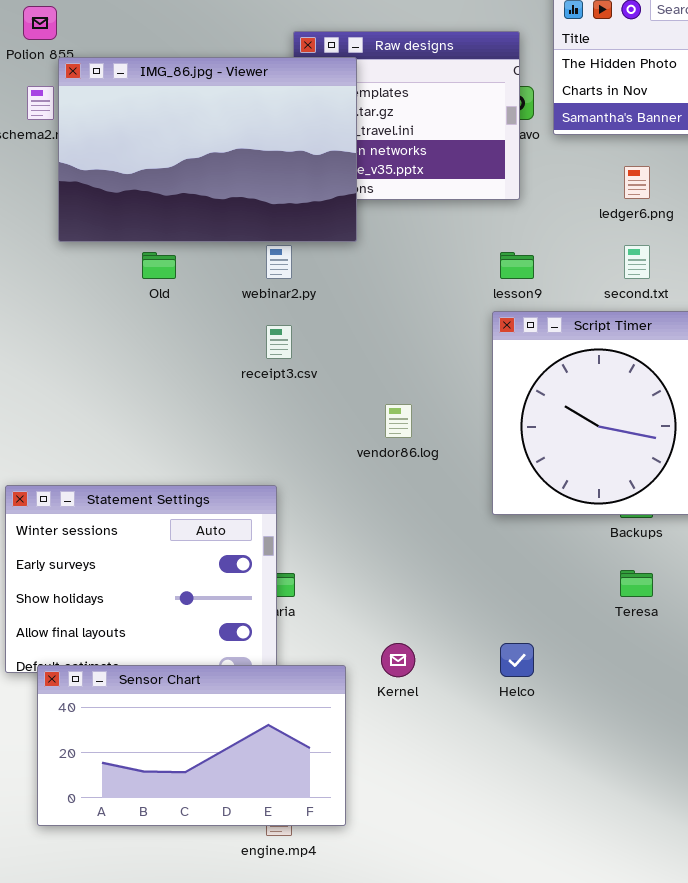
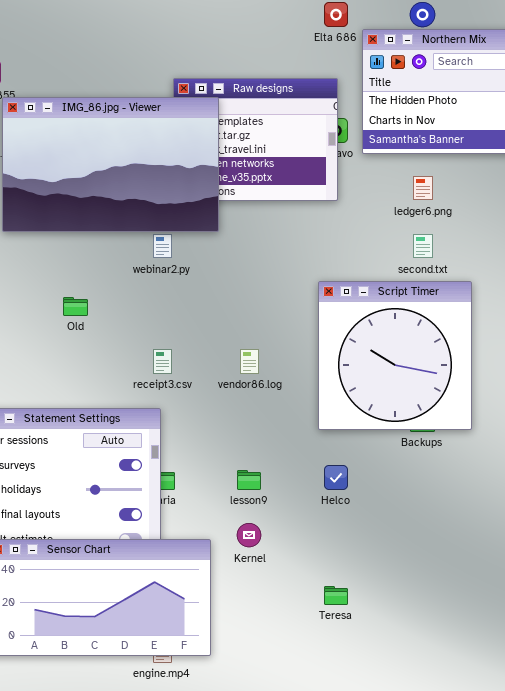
Old: [142,252,176,279] -> [63,297,88,316], moved
lesson9: [500,252,534,279] -> [237,470,261,490], moved
receipt3.csv: [266,325,292,359] -> [153,349,172,374], moved
Teresa: [620,570,653,597] -> [324,586,348,605], moved
Helco: [500,643,534,677] -> [324,465,348,490], moved

